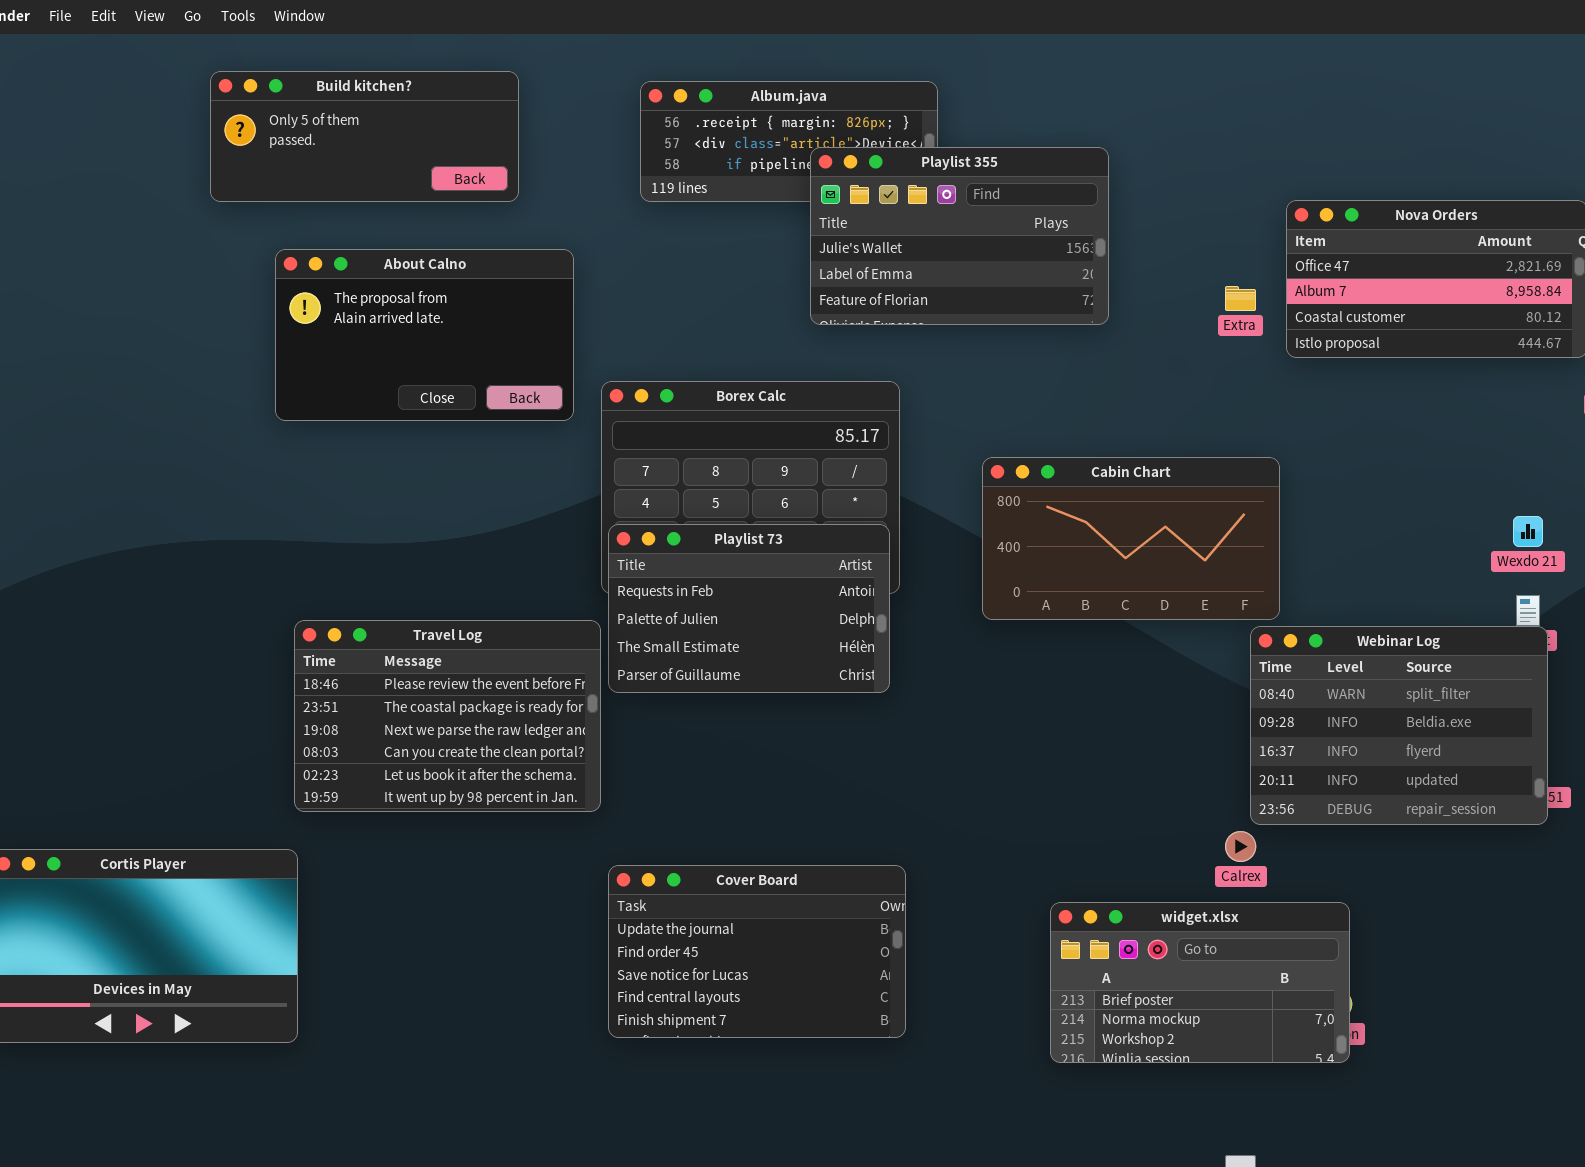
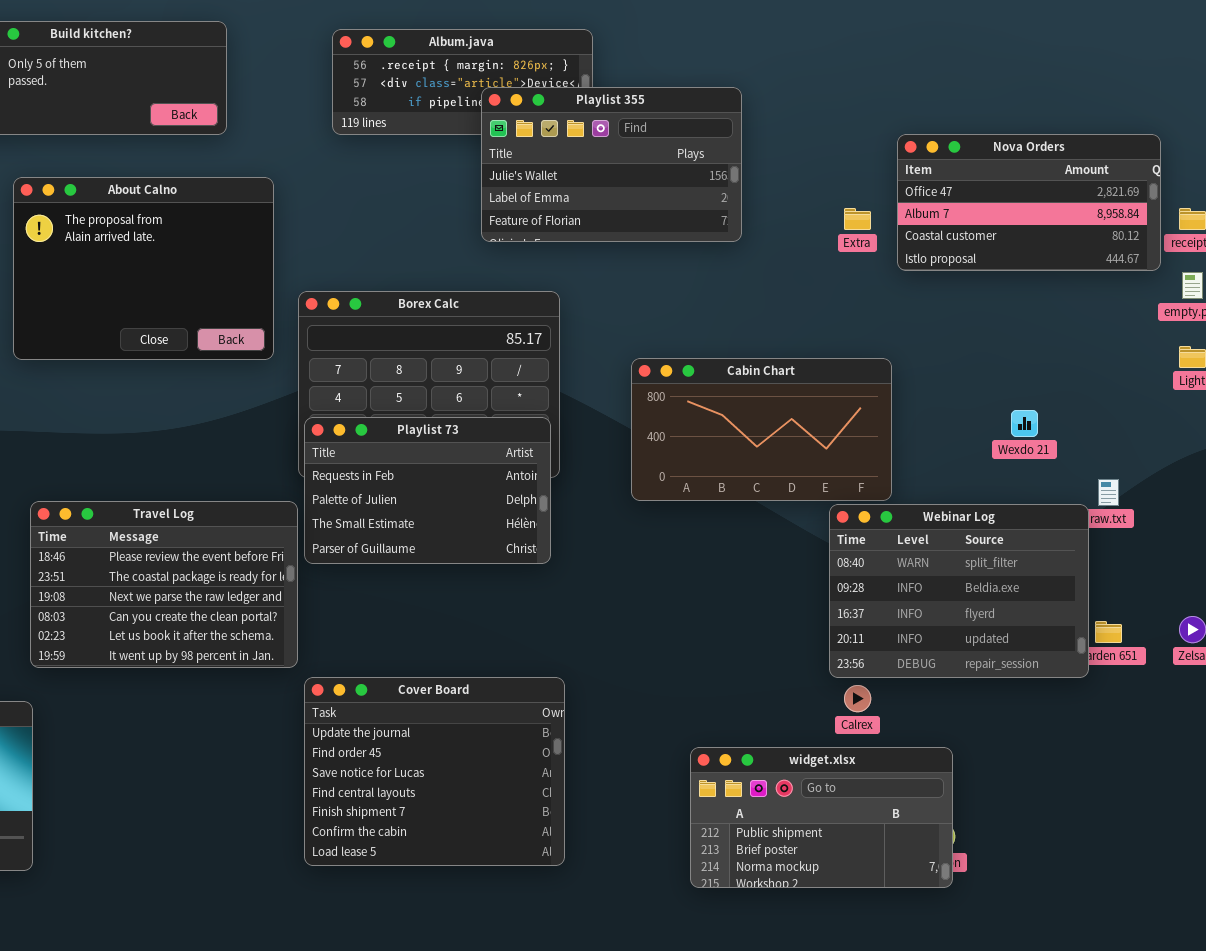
About Calno: [275,249,574,421] -> [13,177,274,360], resized
Wexdo 21: [1513,516,1543,547] -> [1011,410,1038,437], moved
Webinar Log: [1250,626,1548,825] -> [829,504,1089,678], moved
Cover Board: [608,865,906,1038] -> [304,677,565,866], resized
widget.xlsx: [1050,902,1350,1063] -> [690,747,953,888], scrolled up 1 row

